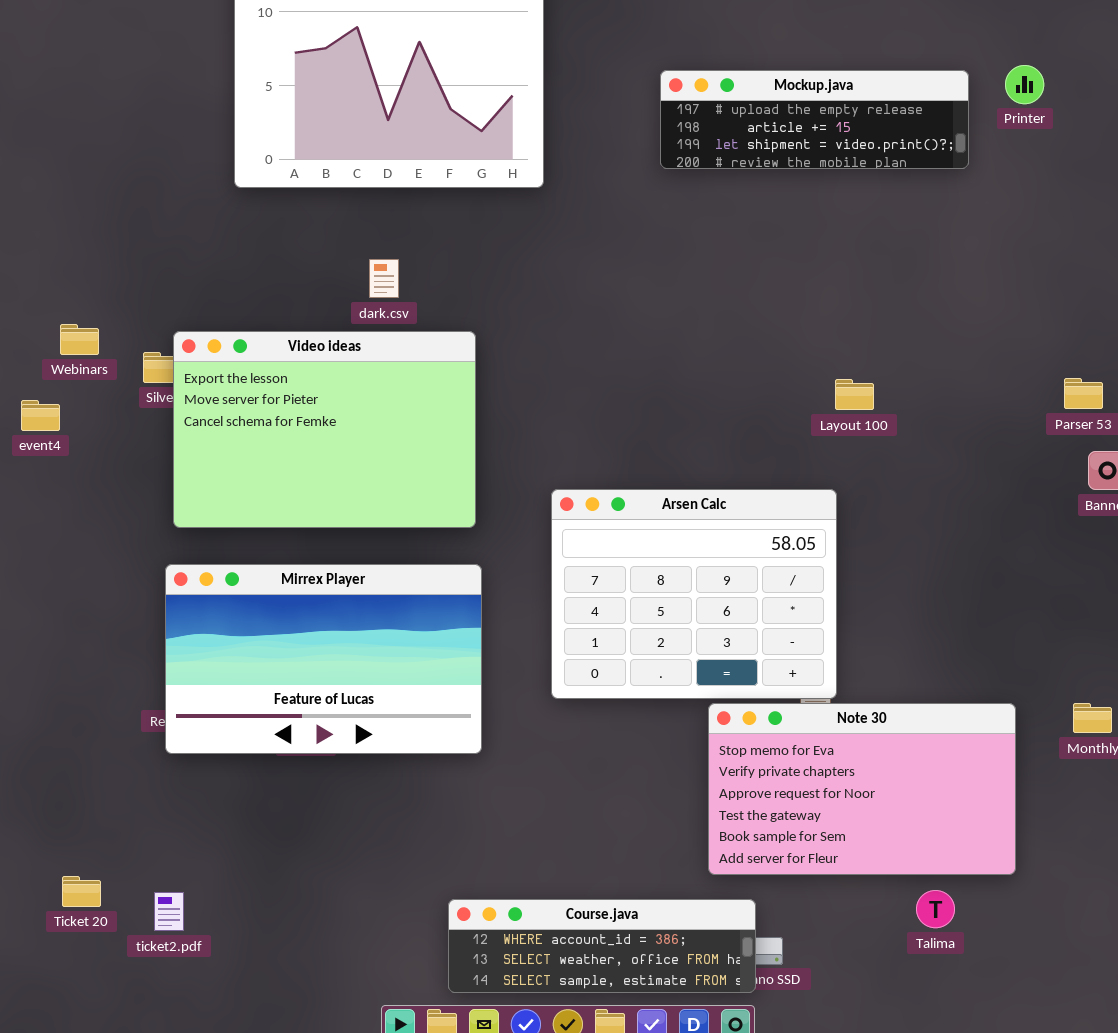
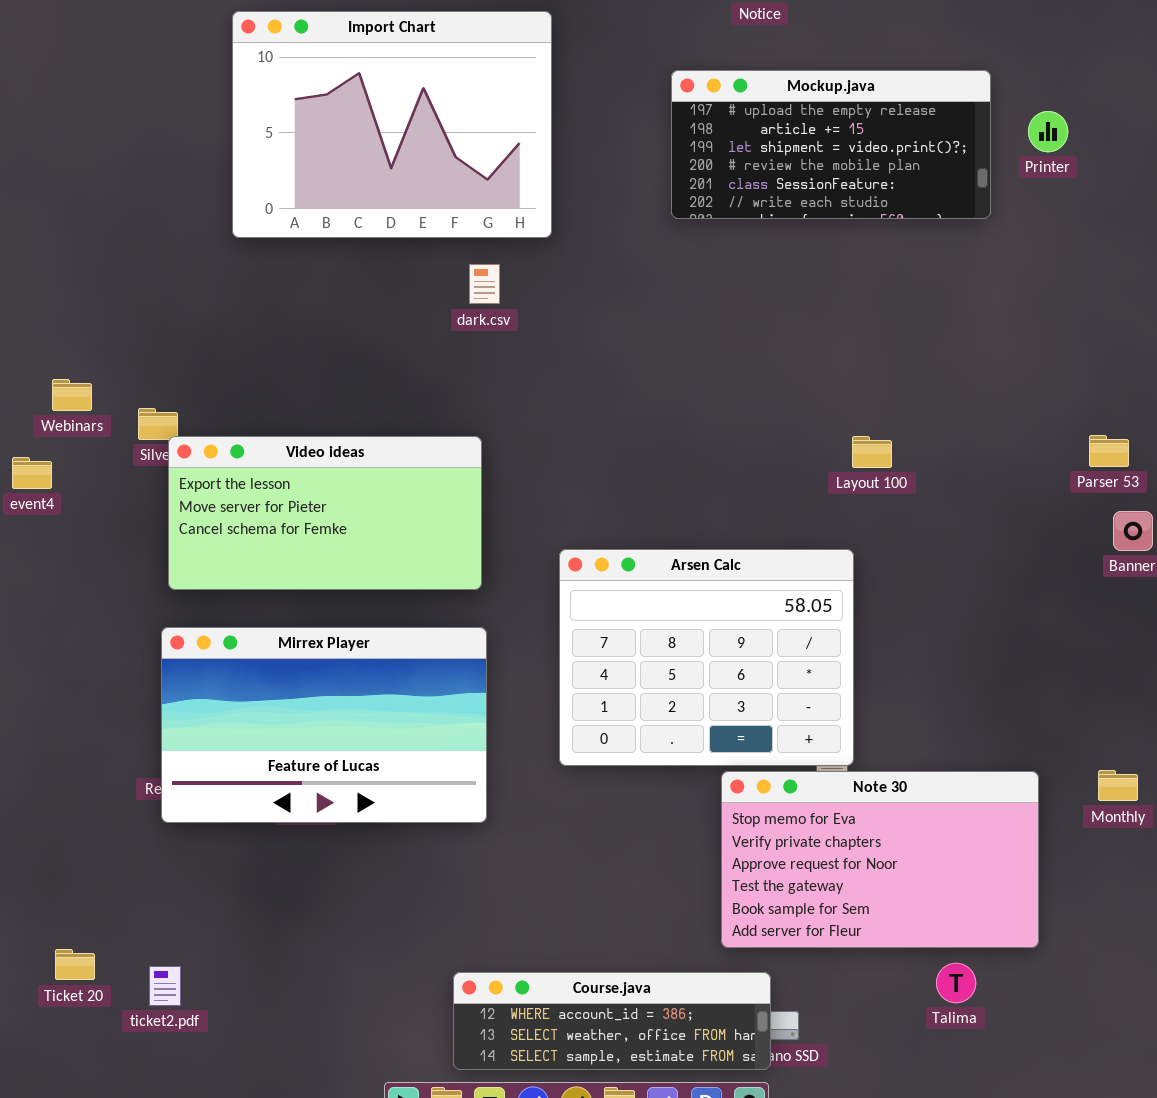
Mockup.java: [660,70,969,169] -> [671,70,991,219], resized
dark.csv: [369,259,399,298] -> [469,264,500,304], moved
Video ideas: [173,331,476,528] -> [168,436,482,590], resized

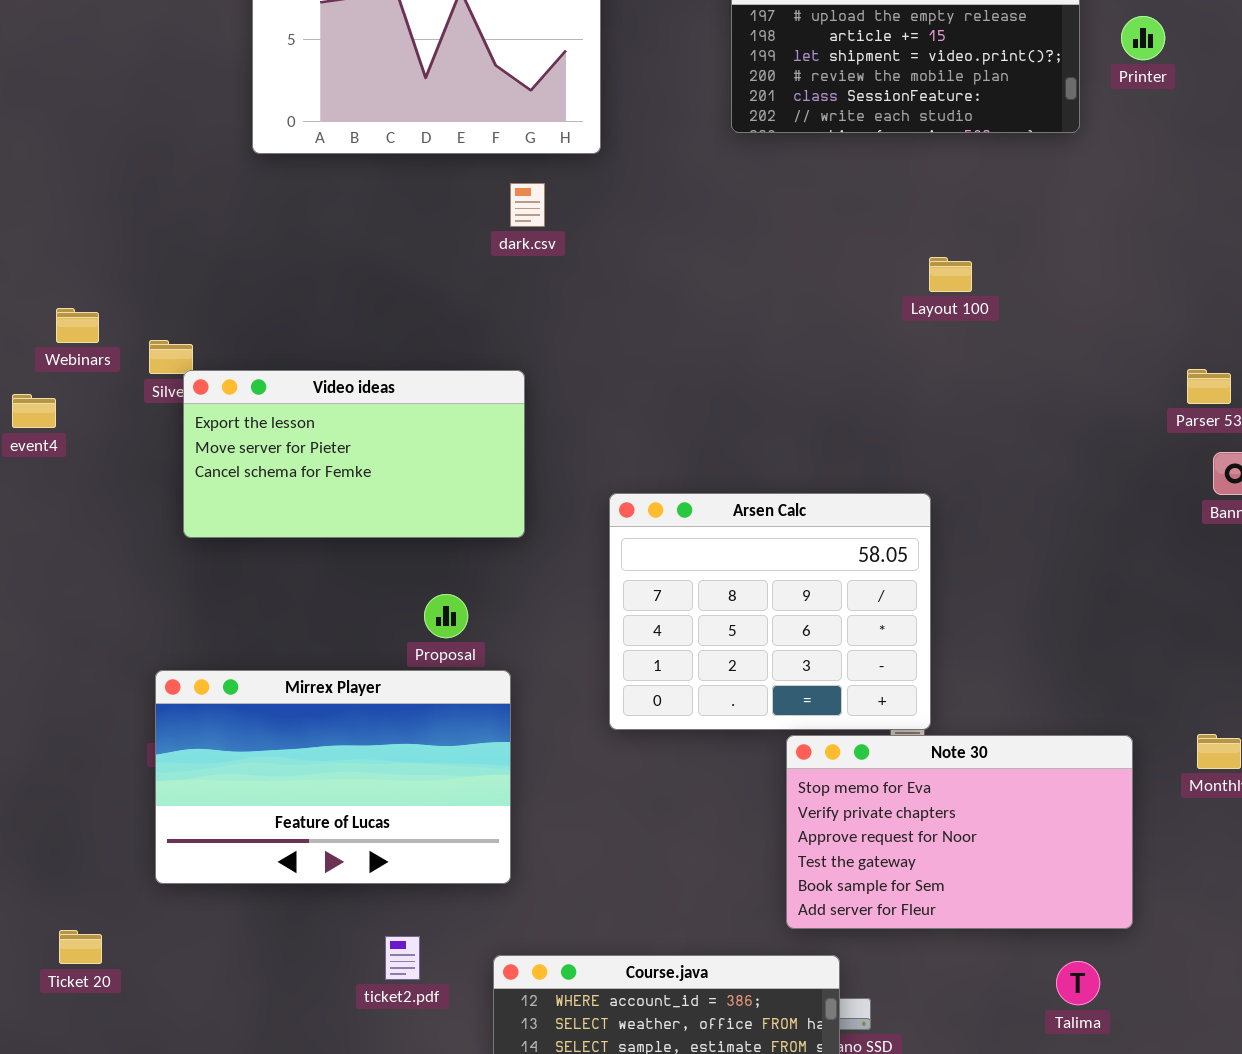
Layout 100: [852,436,892,468] -> [929,257,972,292], moved
Mirrex Player: [161,627,487,823] -> [155,670,511,884], moved
Talima: [936,963,976,1003] -> [1056,961,1100,1005], moved
ticket2.pdf: [149,966,181,1006] -> [385,936,420,980], moved

